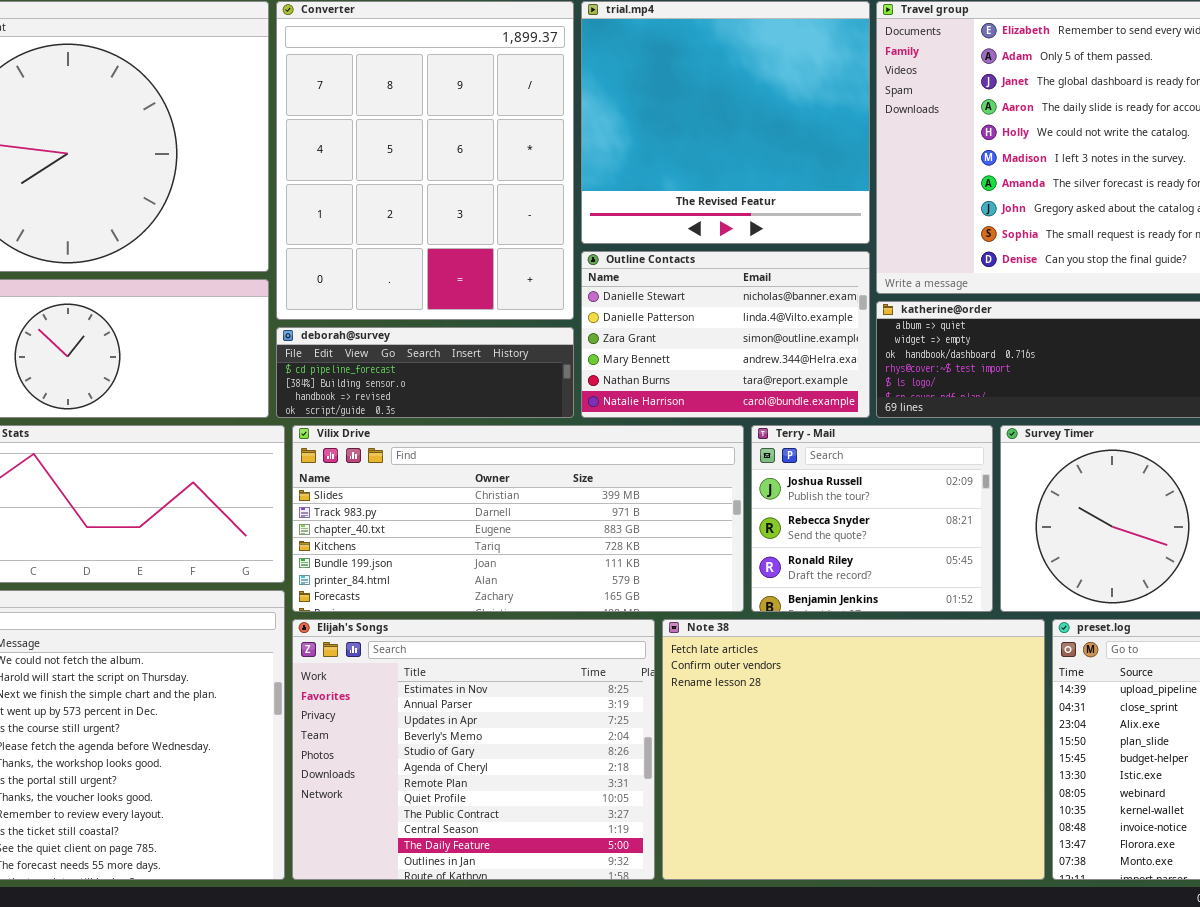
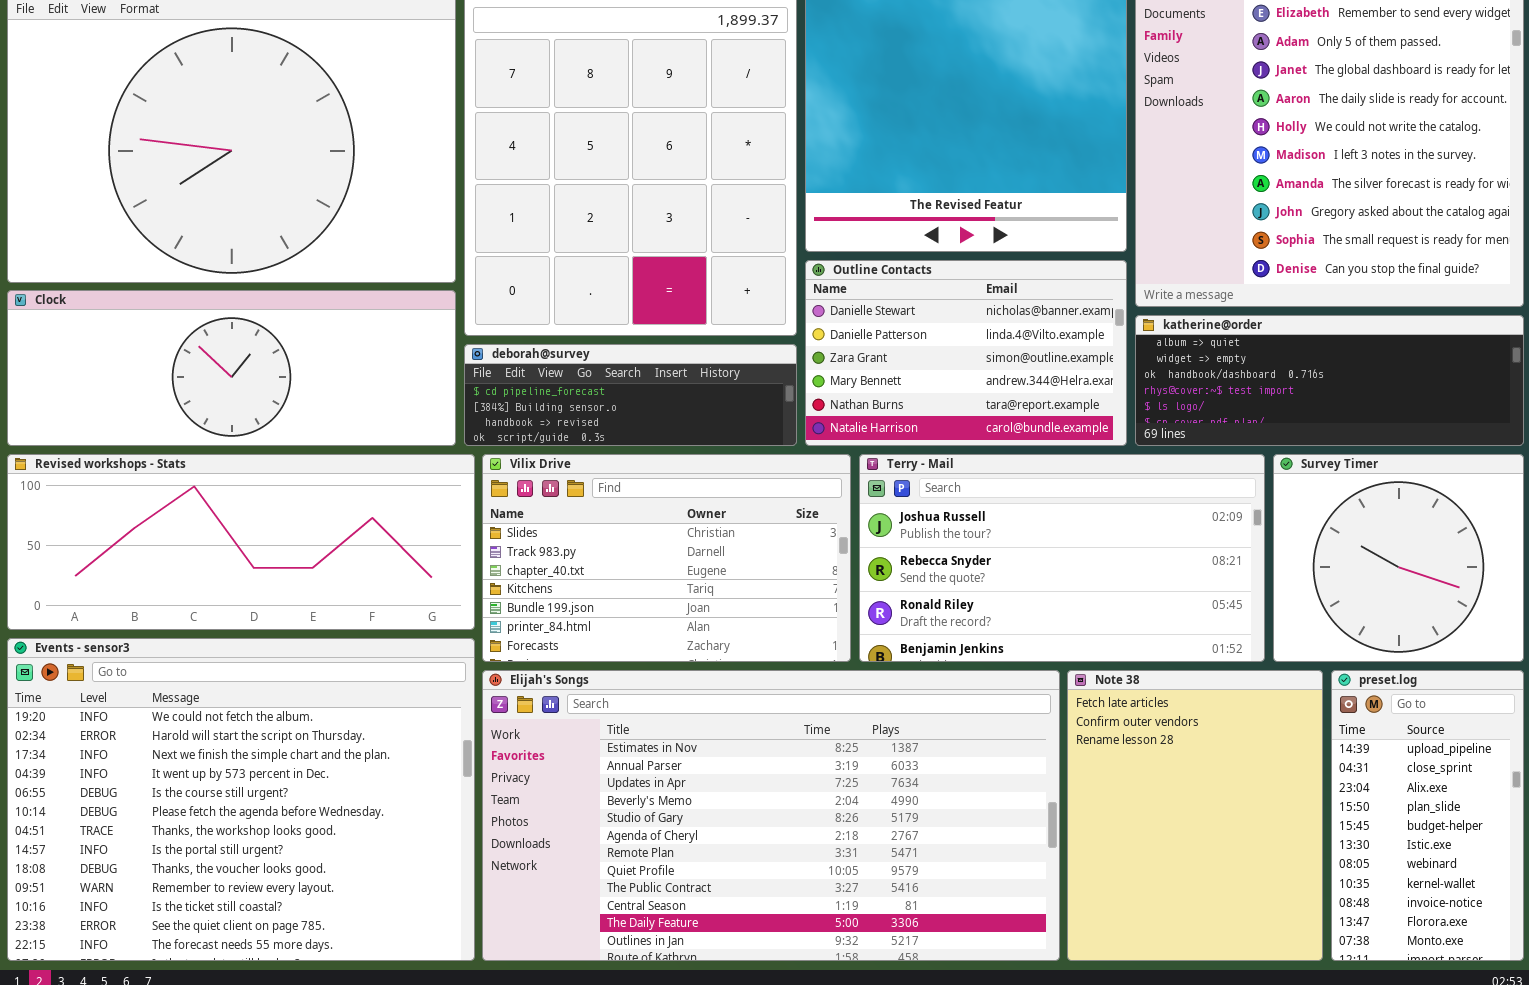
Vilix Drive: [292,425,744,612] -> [482,454,851,662], resized
Terry - Mail: [751,425,993,612] -> [859,454,1265,662], resized
Elijah's Songs: [292,619,655,880] -> [482,670,1060,961], resized
Note 38: [662,619,1045,880] -> [1067,670,1323,961], resized

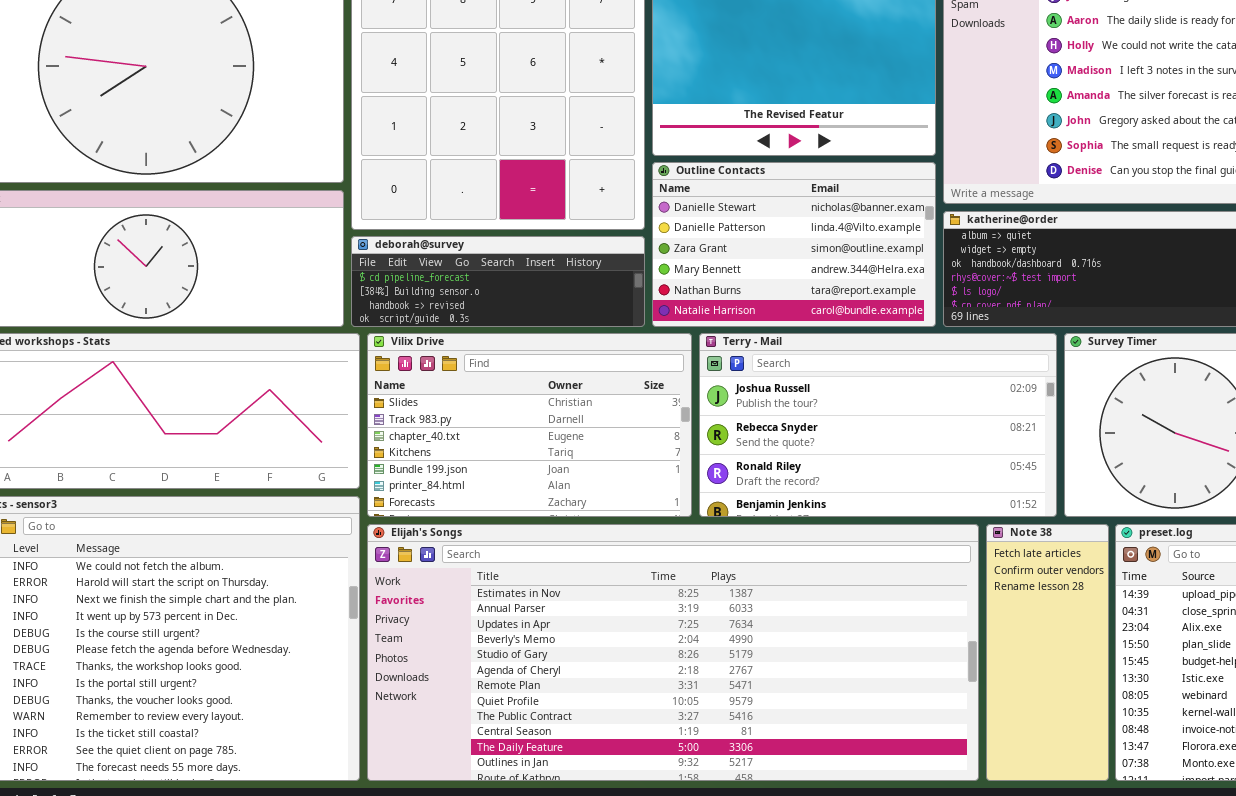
Elijah's Songs: [482,670,1060,961] -> [367,524,979,781], resized
Note 38: [1067,670,1323,961] -> [986,524,1109,781], resized

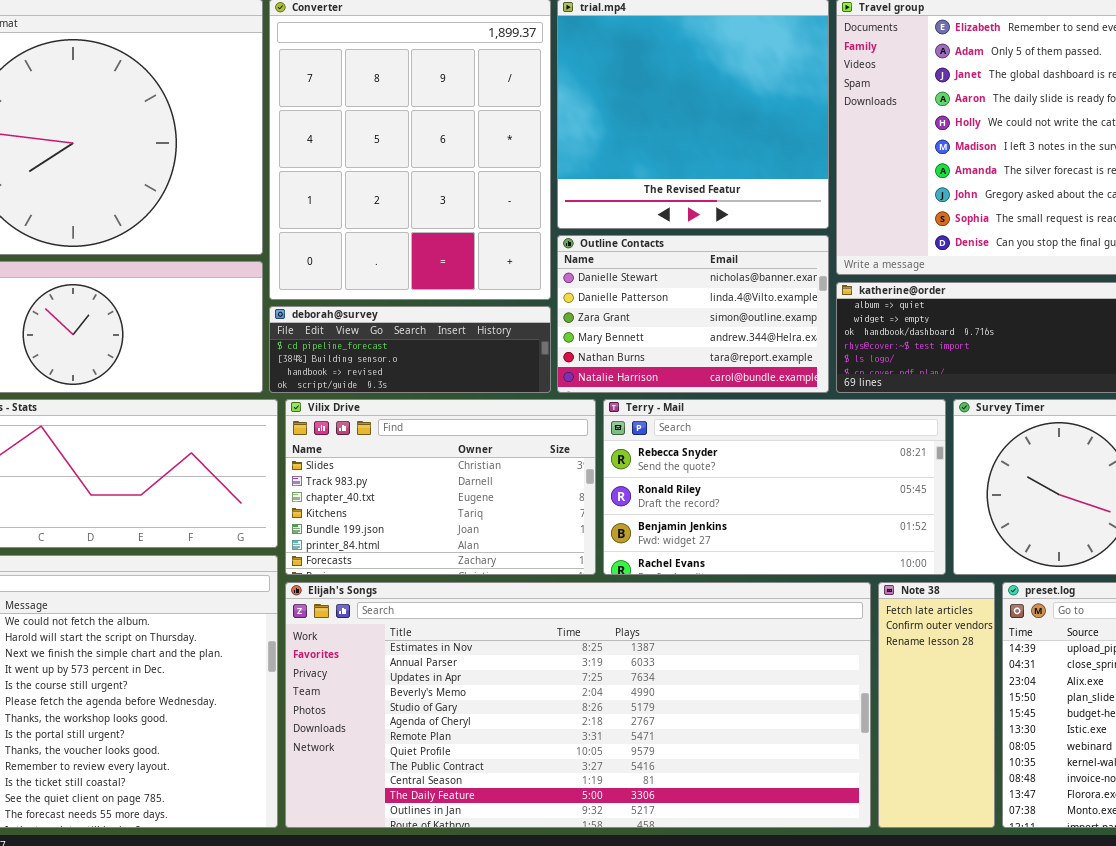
Terry - Mail: [699,333,1057,517] -> [603,399,946,575], scrolled down 1 row

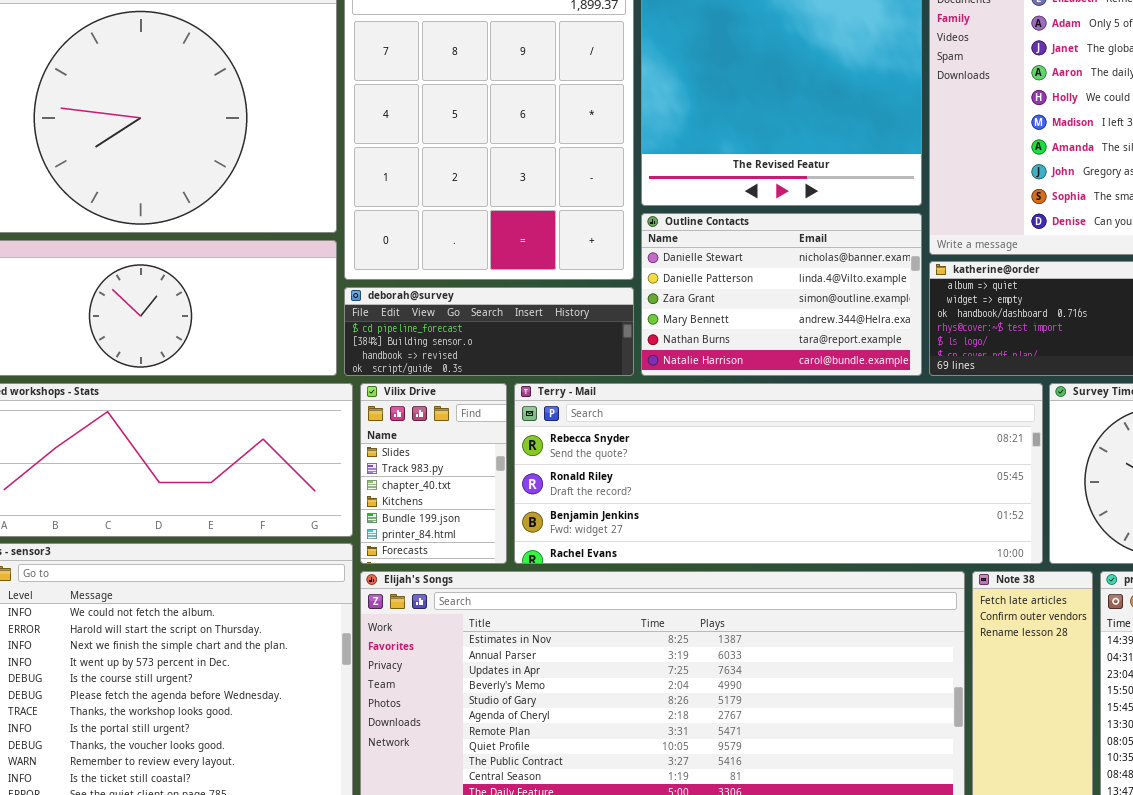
Vilix Drive: [285,399,596,575] -> [360,383,507,564], resized
Terry - Mail: [603,399,946,575] -> [514,383,1043,564], resized

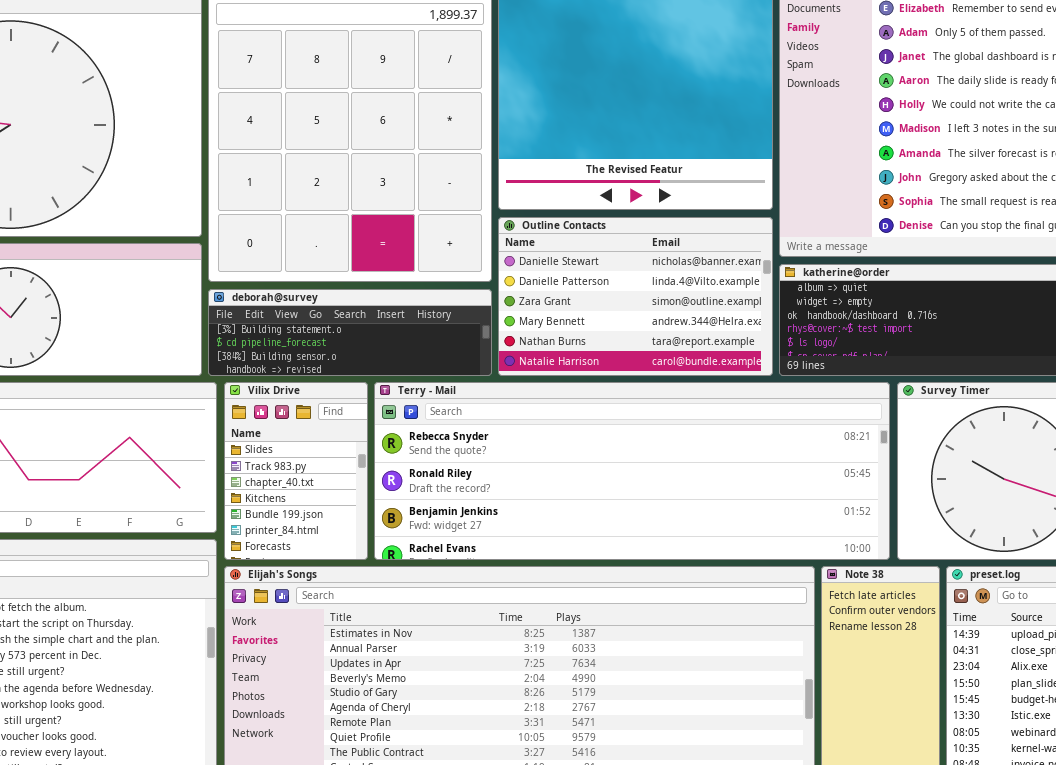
deborah@survey: [344,287,634,376] -> [208,289,492,376], scrolled up 1 row

